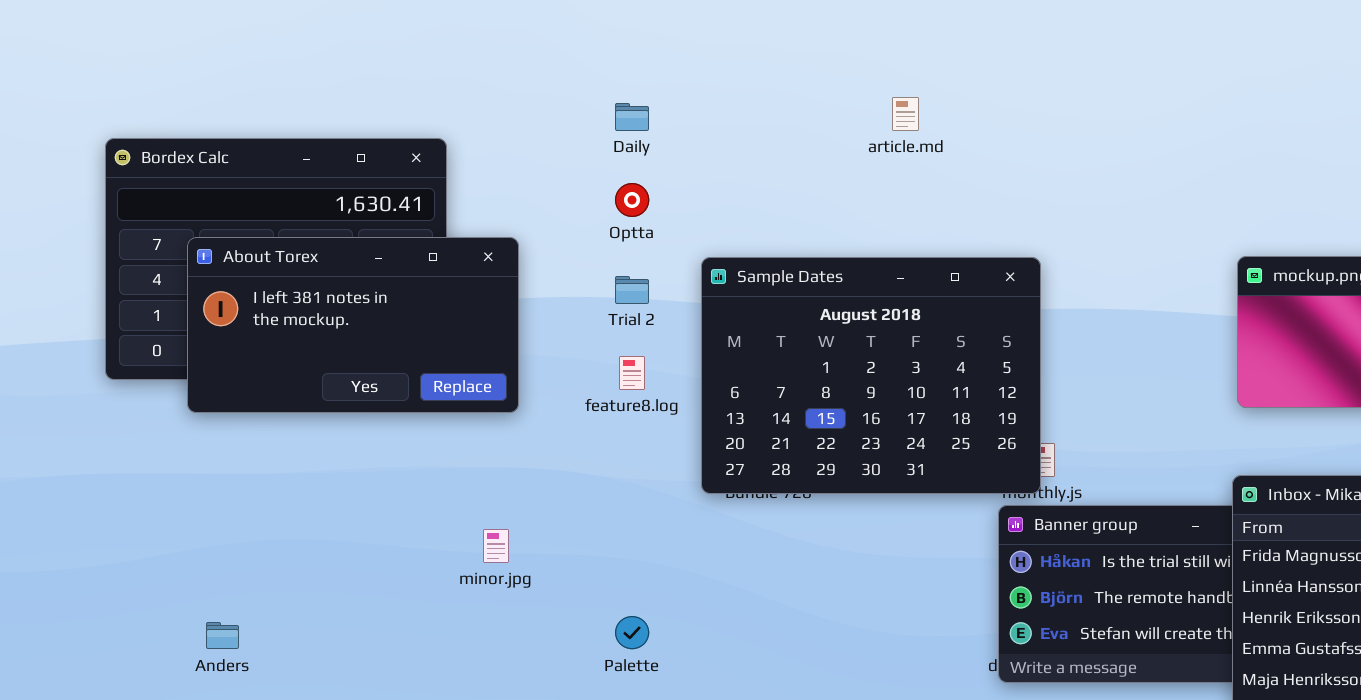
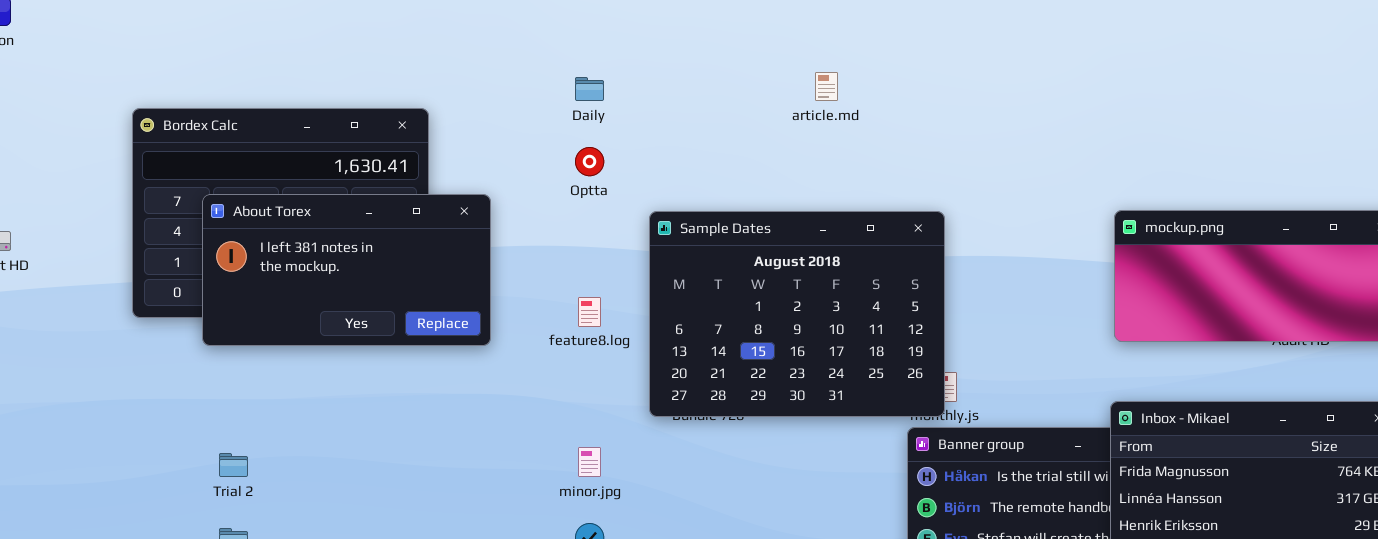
Trial 2: [615,276,649,304] -> [219,453,248,477], moved
minor.jpg: [483,529,509,563] -> [578,447,601,477], moved

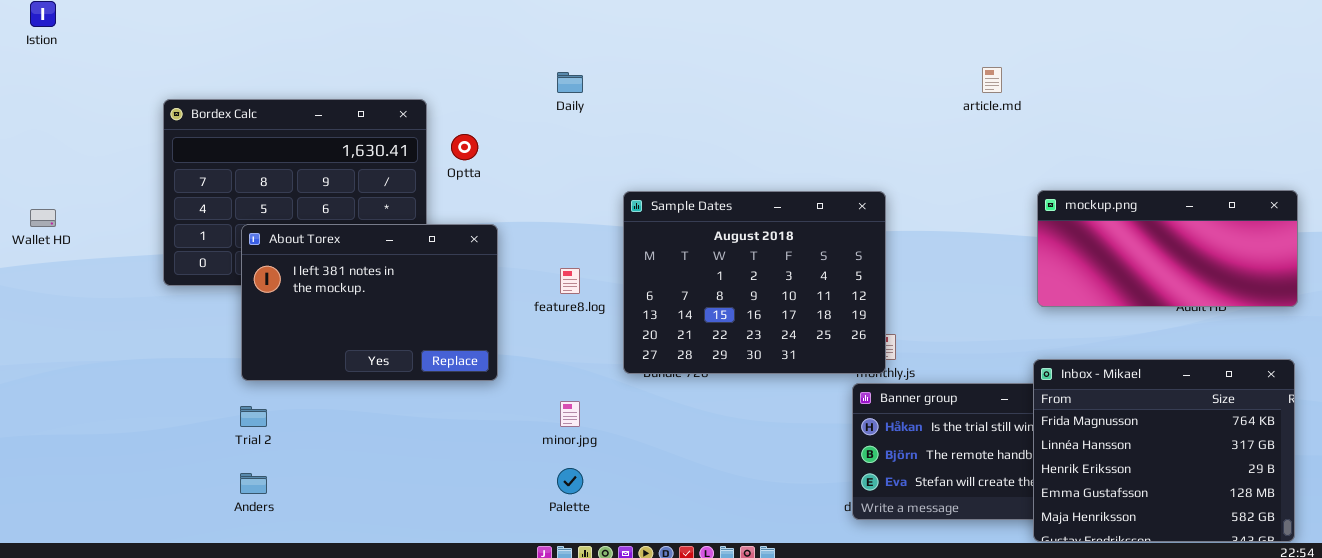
article.md: [815,72,838,101] -> [982,67,1002,93], moved
Optta: [575,147,604,176] -> [451,134,478,160], moved
About Torex: [202,194,491,346] -> [241,224,498,381], moved, resized

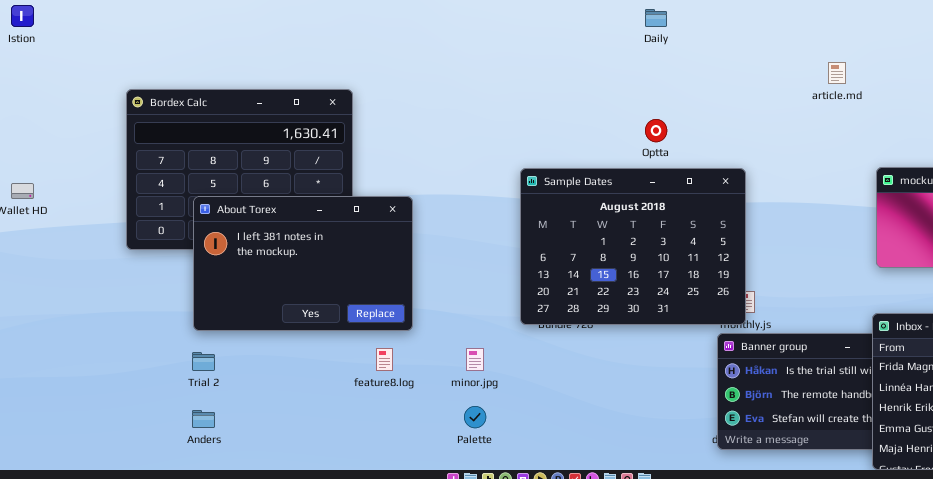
Daily: [557,72,583,93] -> [645,9,667,27], moved
Optta: [451,134,478,160] -> [645,119,667,142], moved
feature8.log: [560,268,580,294] -> [376,348,393,371], moved

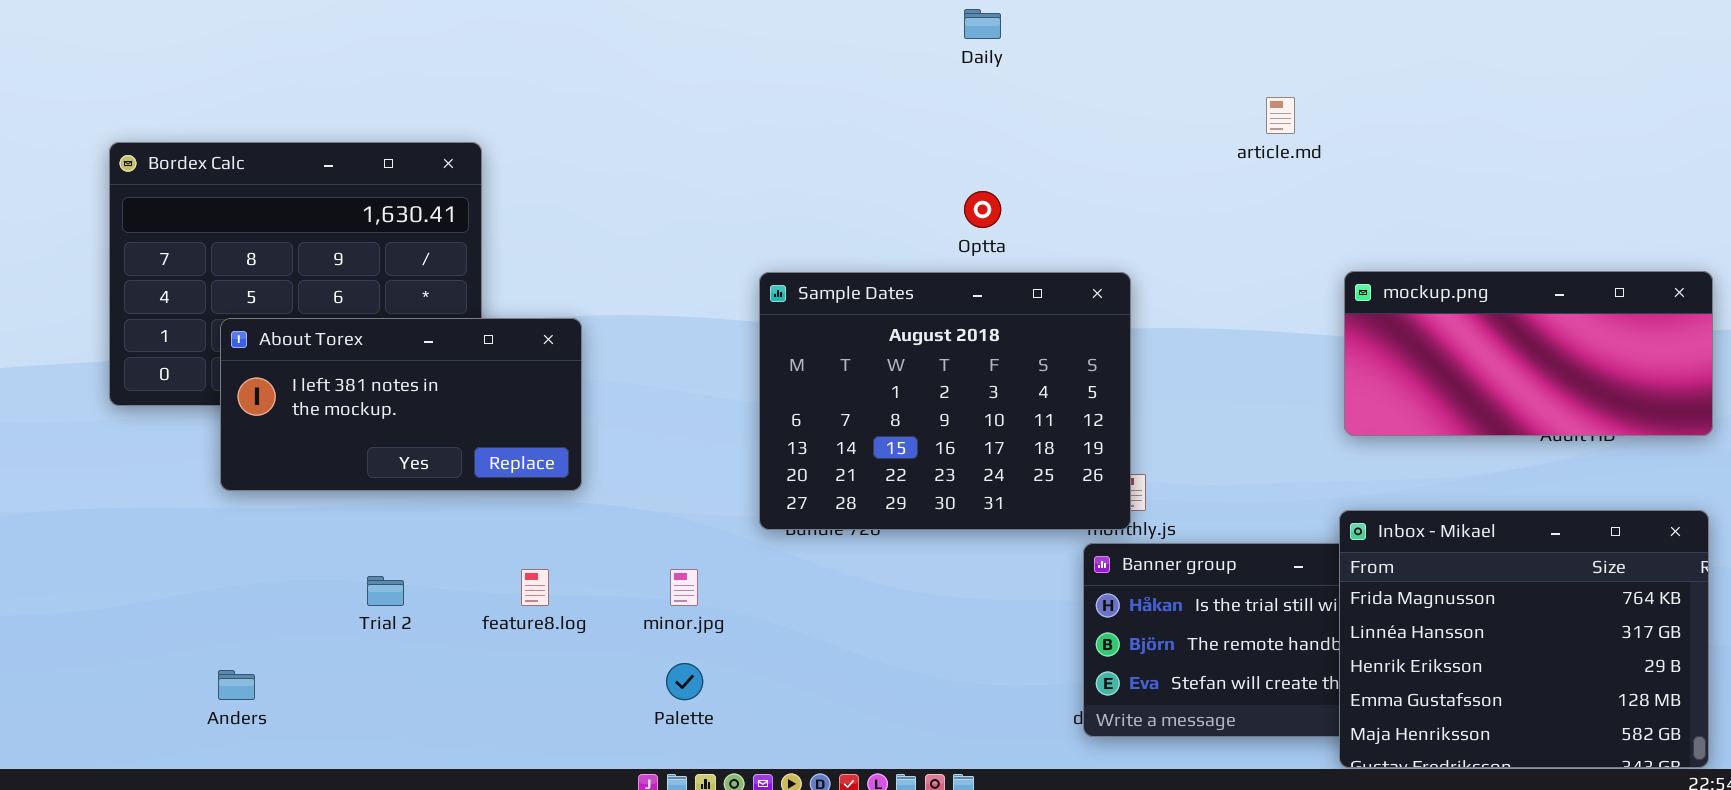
About Torex: [193,196,413,331] -> [220,318,582,491], resized
Trial 2: [192,352,215,371] -> [367,576,404,606], moved

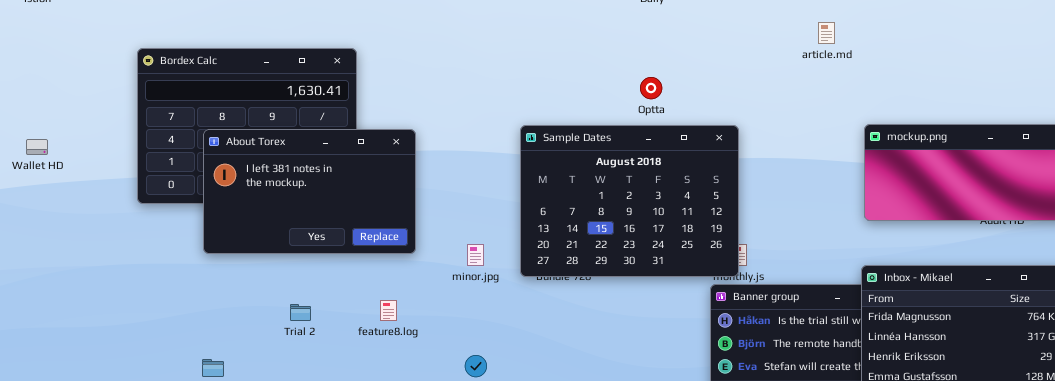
About Torex: [220,318,582,491] -> [203,129,416,254], resized
minor.jpg: [670,569,698,606] -> [467,244,484,266], moved

